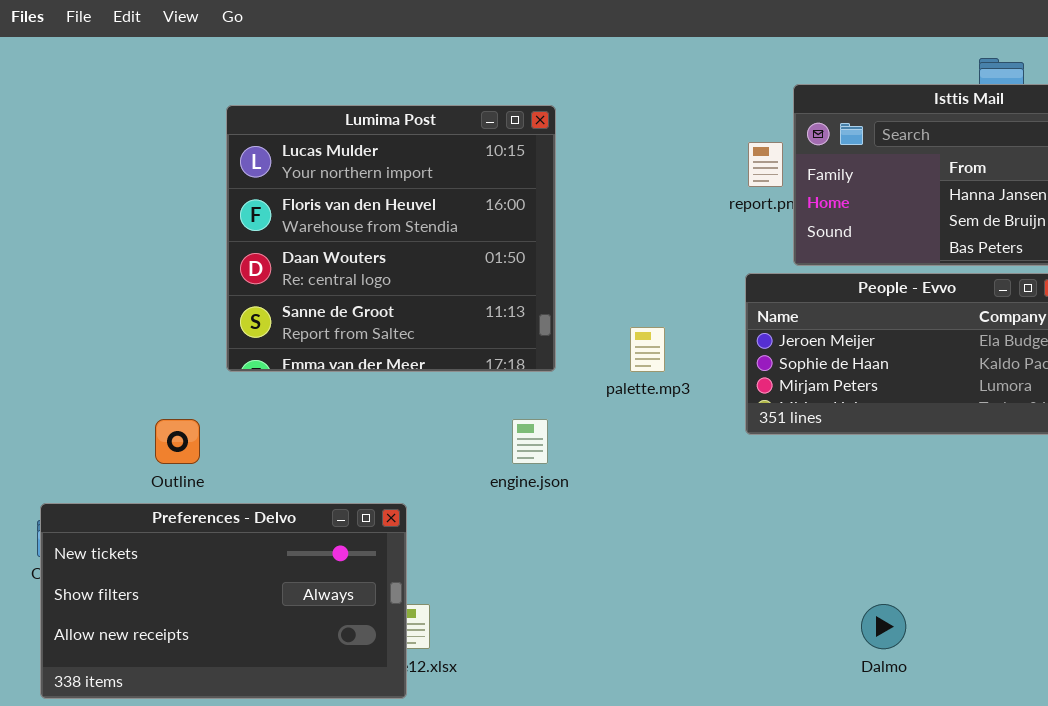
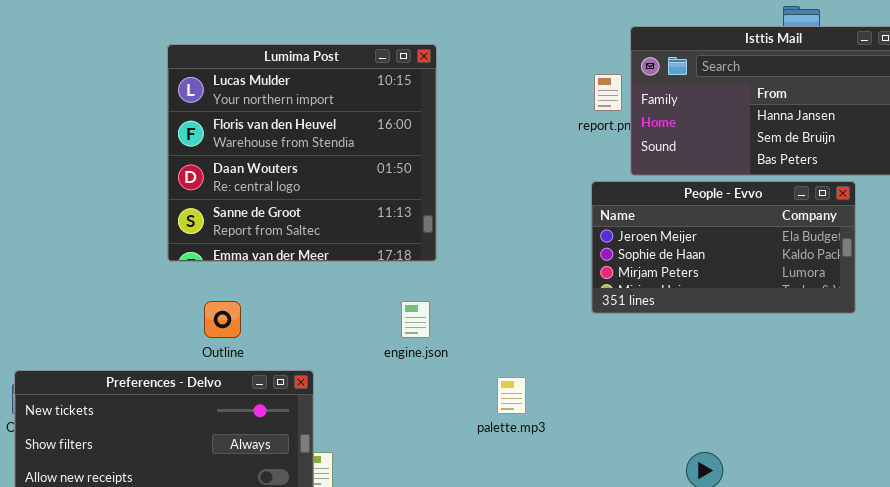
palette.mp3: [630,327,665,372] -> [497,377,526,414], moved
Outline: [155,419,200,464] -> [204,301,241,338], moved

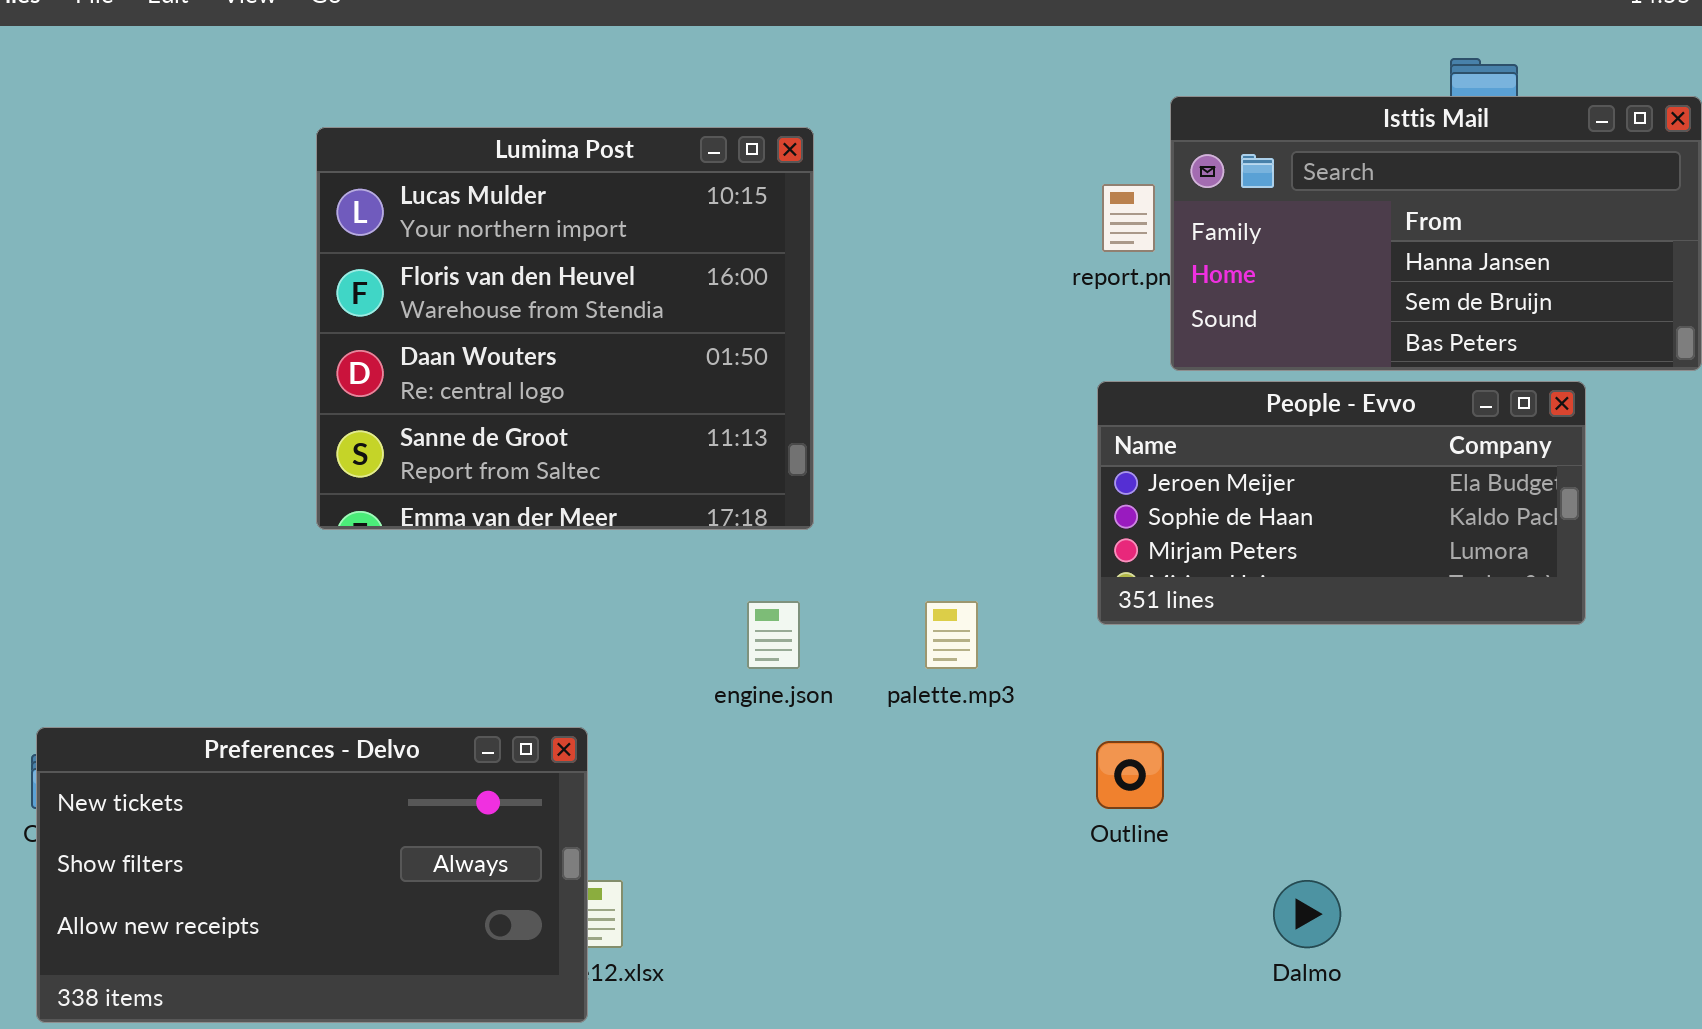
Outline: [204,301,241,338] -> [1096,741,1164,809], moved
palette.mp3: [497,377,526,414] -> [925,601,978,669], moved

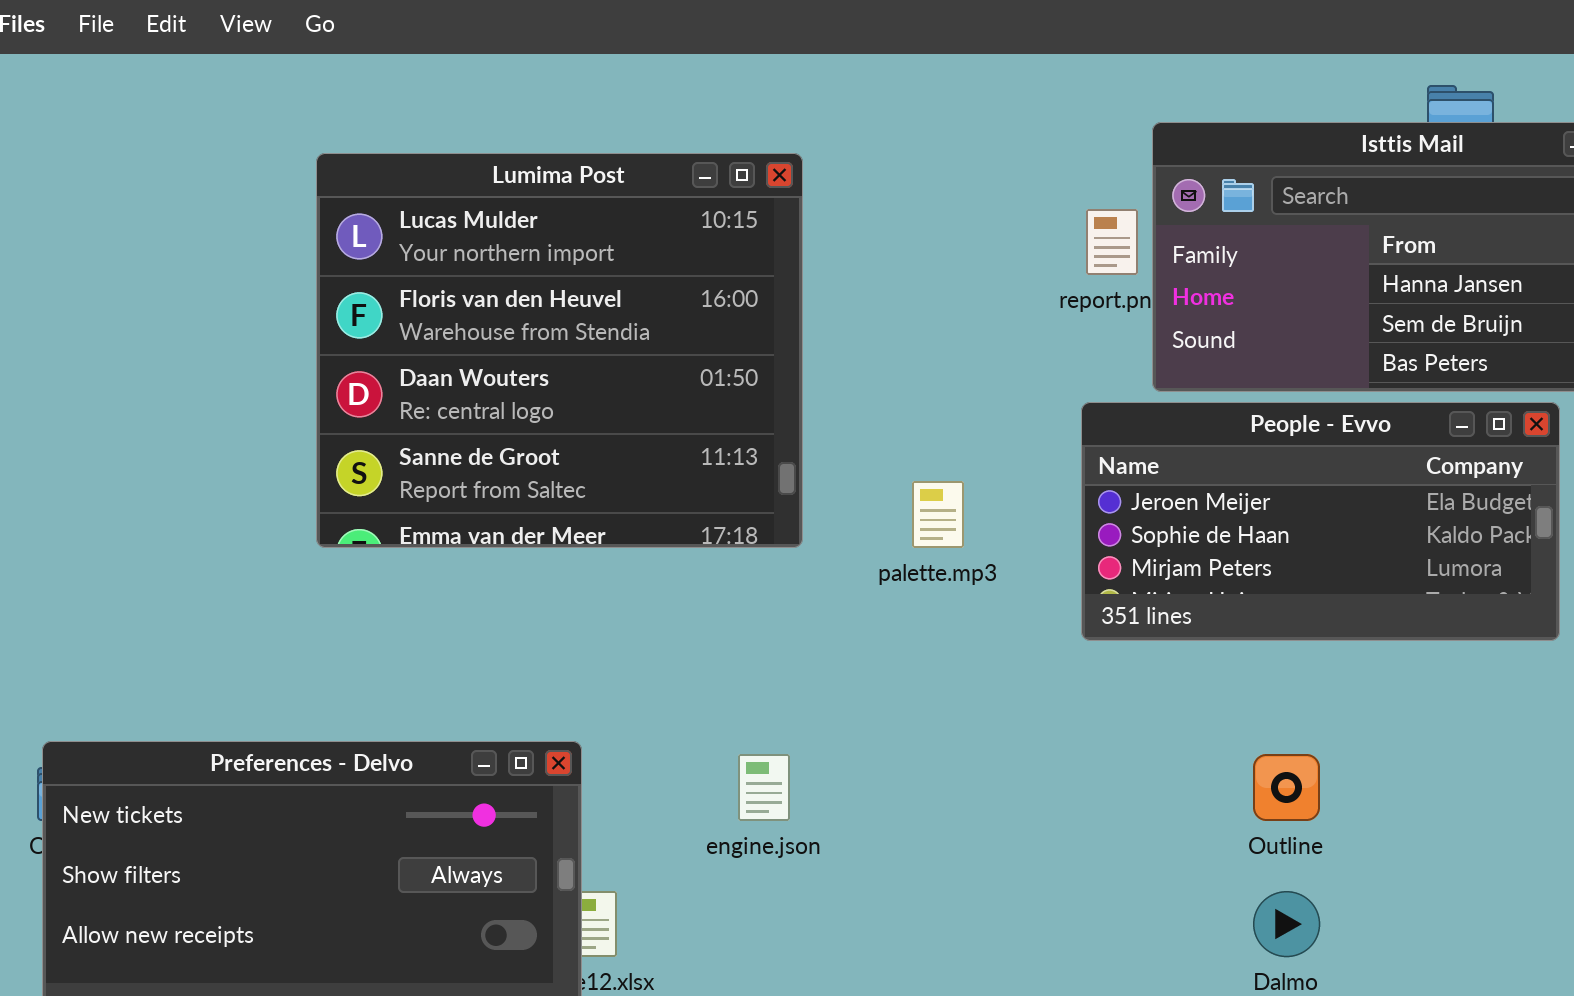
engine.json: [747,601,800,669] -> [738,754,790,821], moved
palette.mp3: [925,601,978,669] -> [912,481,964,548], moved
Outline: [1096,741,1164,809] -> [1253,754,1320,821], moved

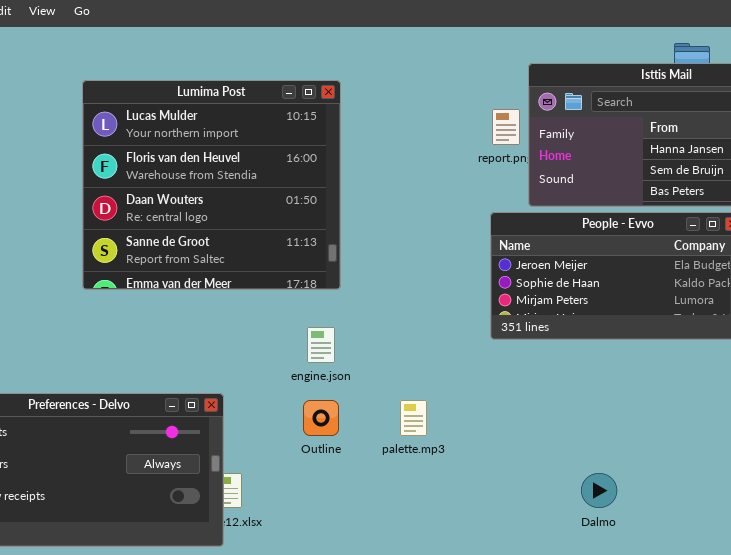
palette.mp3: [912,481,964,548] -> [400,400,427,436], moved
engine.json: [738,754,790,821] -> [307,327,335,363], moved
Outline: [1253,754,1320,821] -> [303,400,339,436], moved

